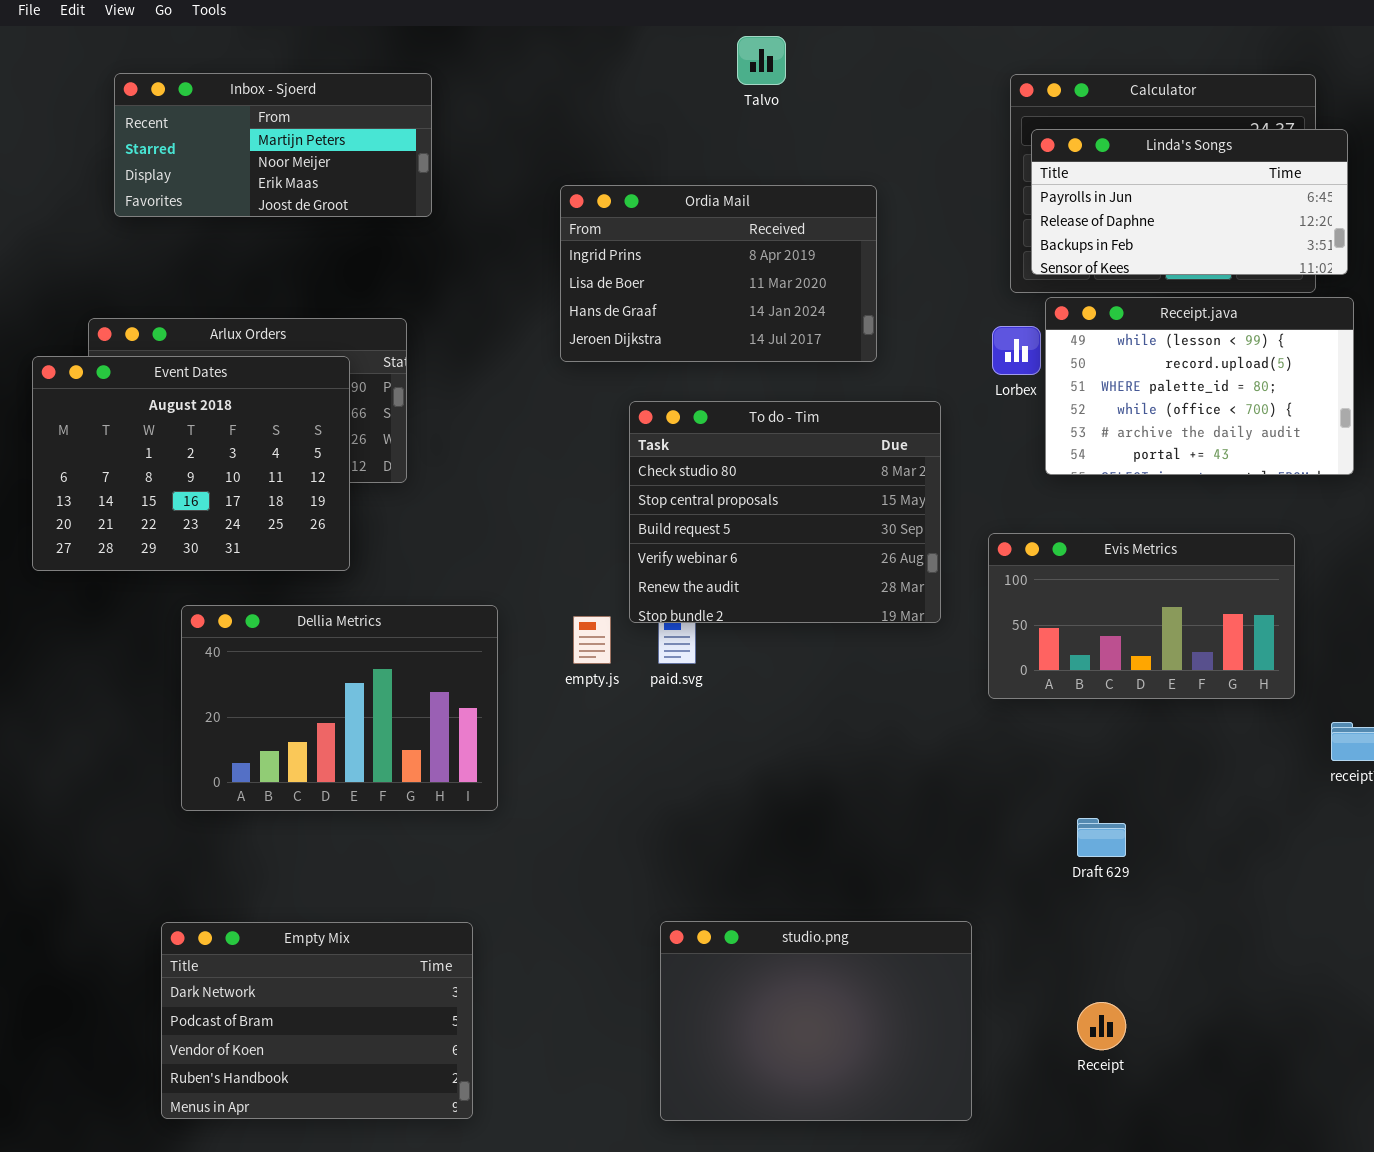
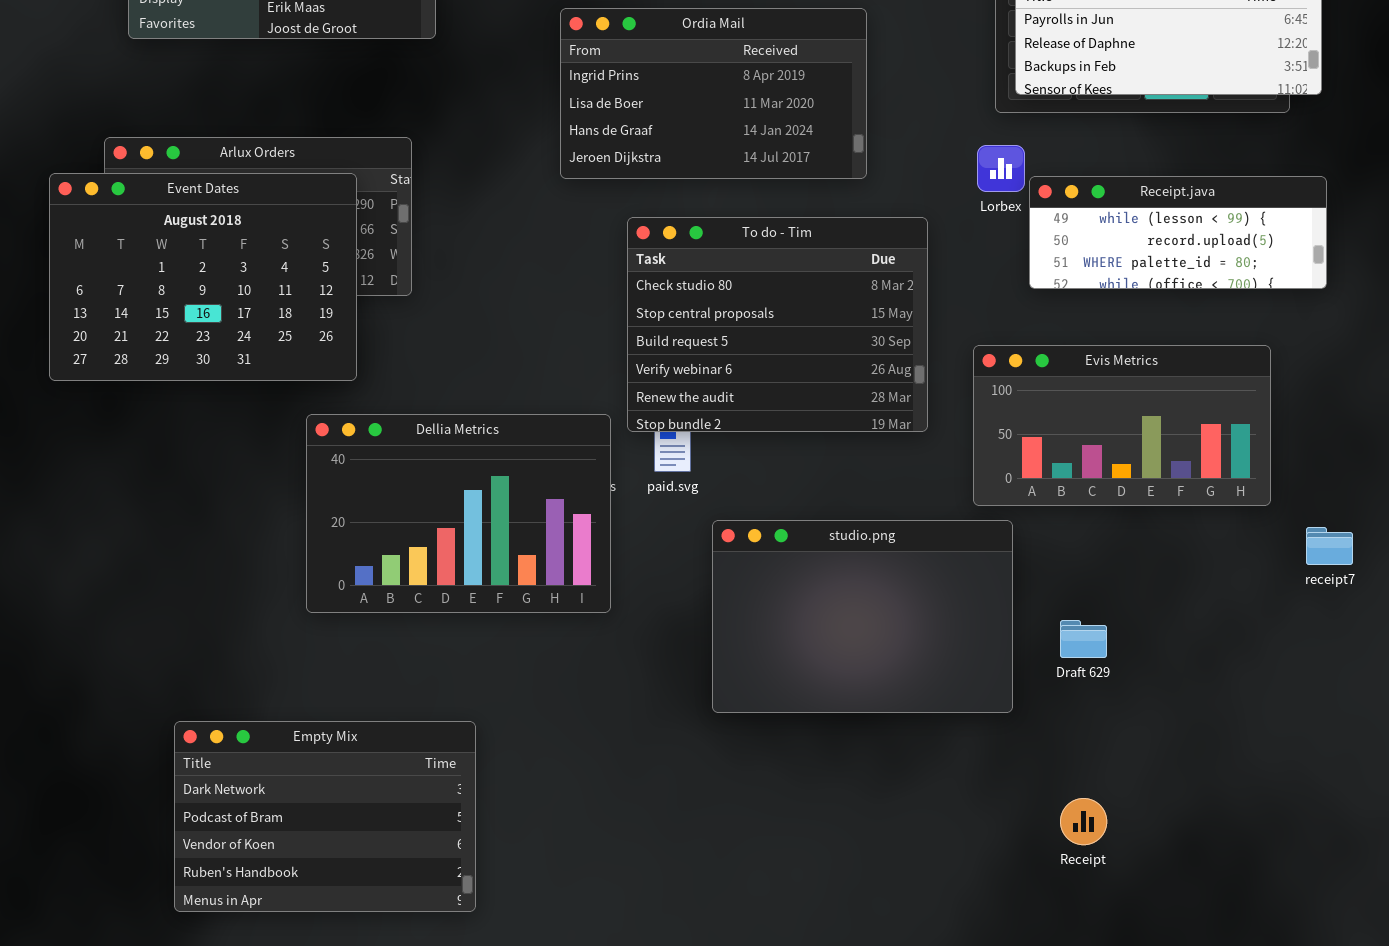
Receipt.java: [1045,297,1354,475] -> [1029,176,1327,289], resized
Dellia Metrics: [181,605,498,811] -> [306,414,611,613], moved
studio.png: [660,921,972,1121] -> [712,520,1013,713], moved

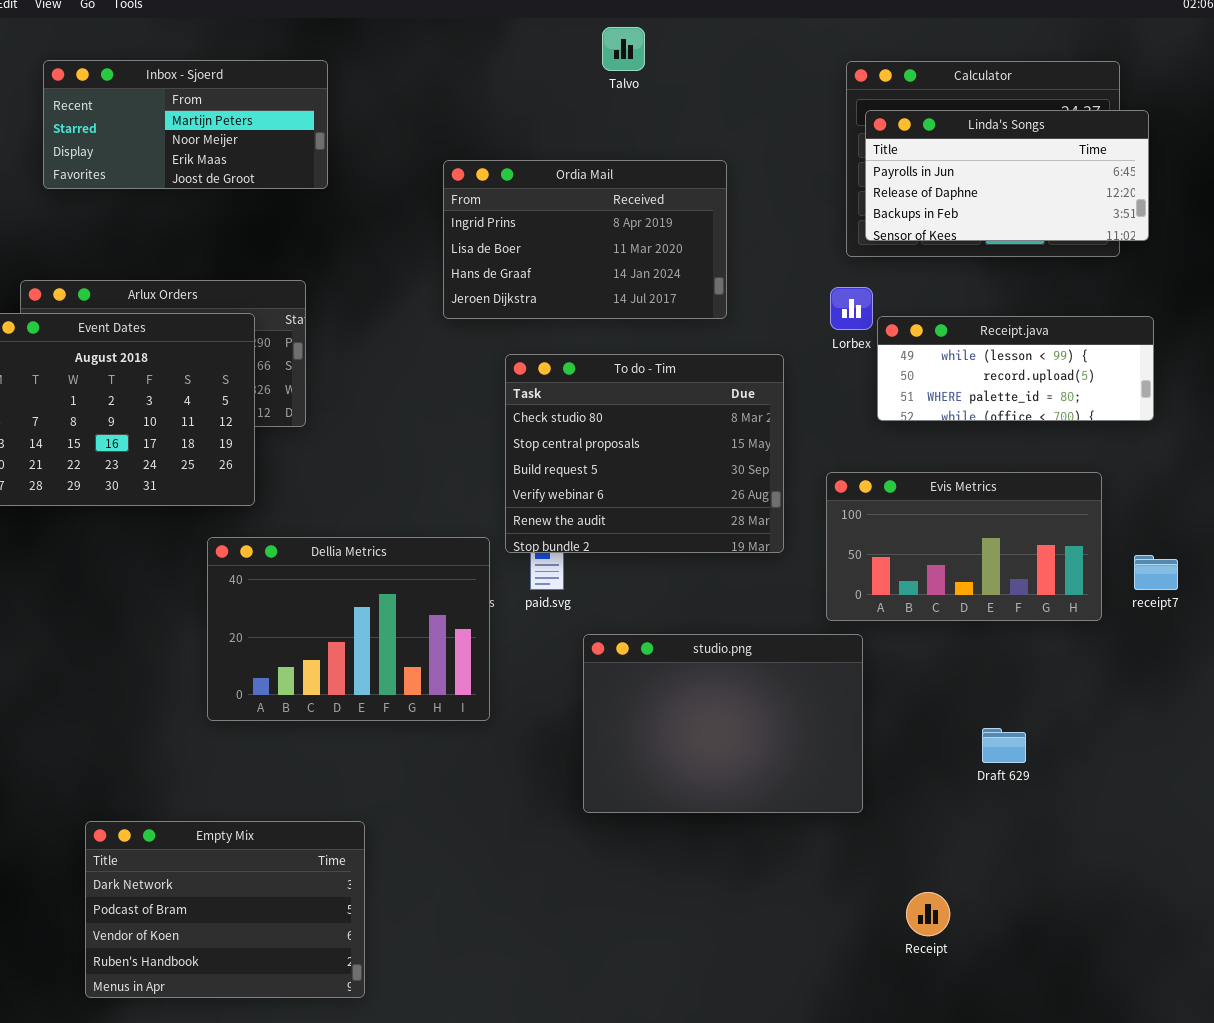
receipt7: [1306,527,1353,565] -> [1134,555,1178,590], moved
Draft 629: [1060,620,1107,658] -> [982,728,1026,763], moved

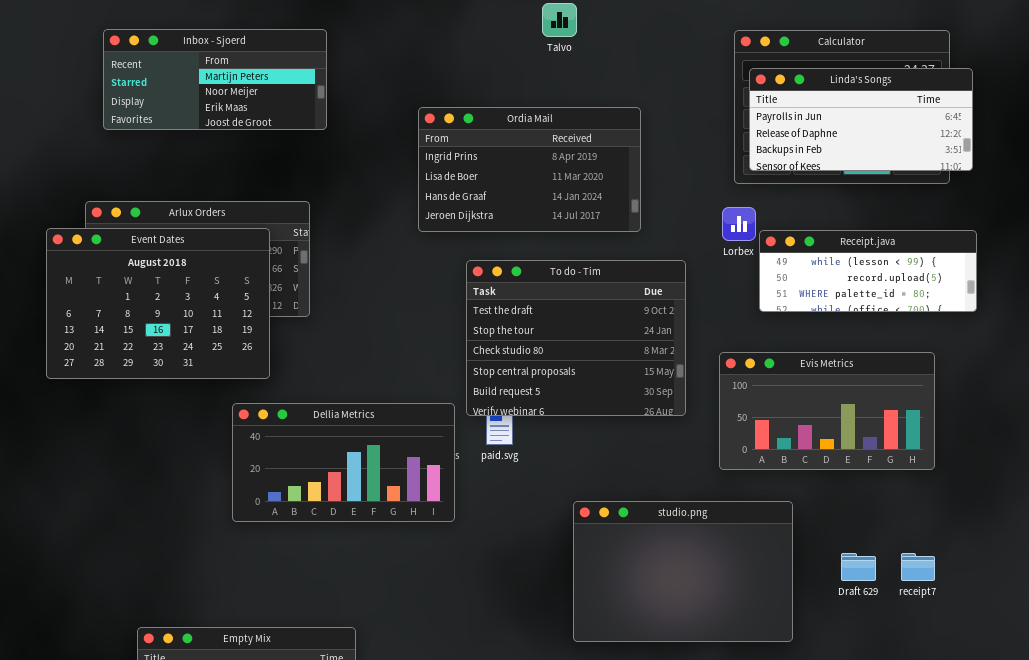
To do - Tim: [505,354,784,553] -> [466,260,686,416], scrolled up 2 rows
Dellia Metrics: [207,537,490,721] -> [232,403,455,522], resized
receipt7: [1134,555,1178,590] -> [901,553,935,581], moved
studio.png: [583,634,863,813] -> [573,501,793,642], moved

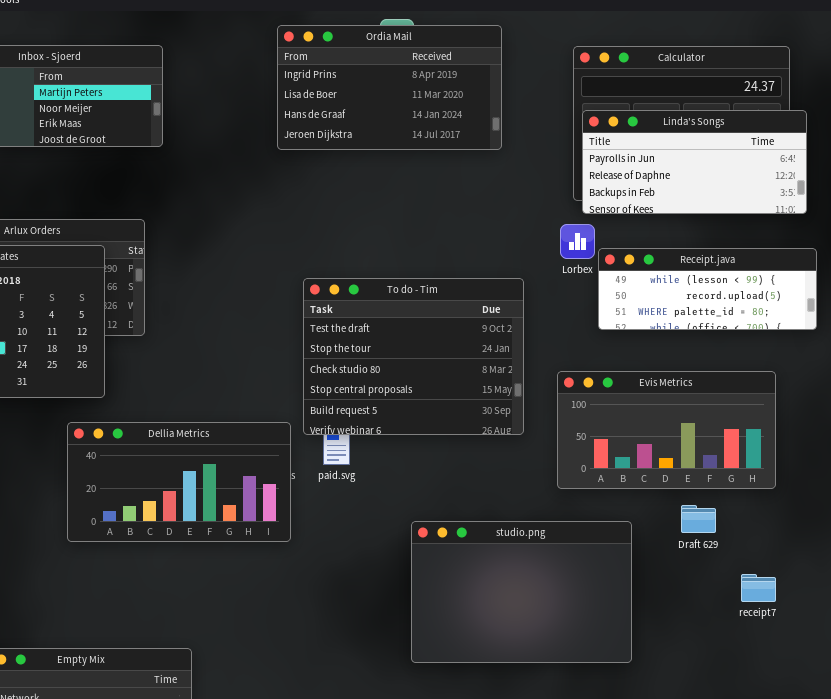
Linda's Songs: [749,68,973,171] -> [582,110,807,214], moved
Ordia Mail: [418,107,641,232] -> [277,25,502,150], moved
Draft 629: [841,553,876,581] -> [681,505,716,533], moved

